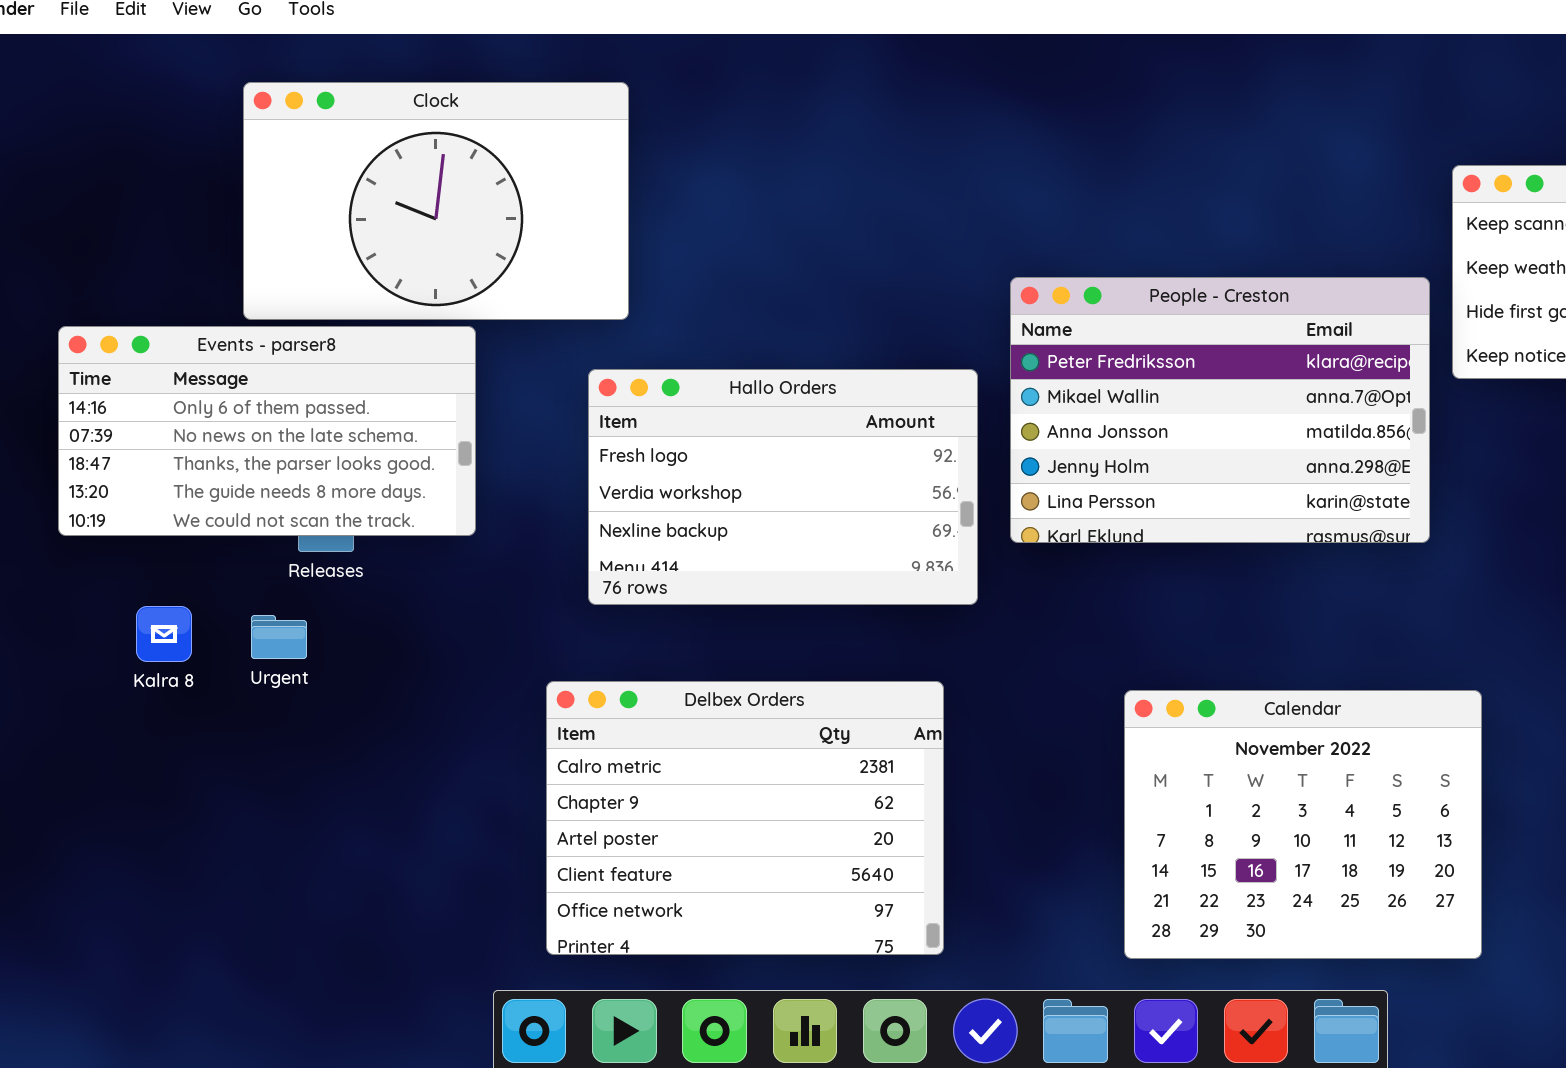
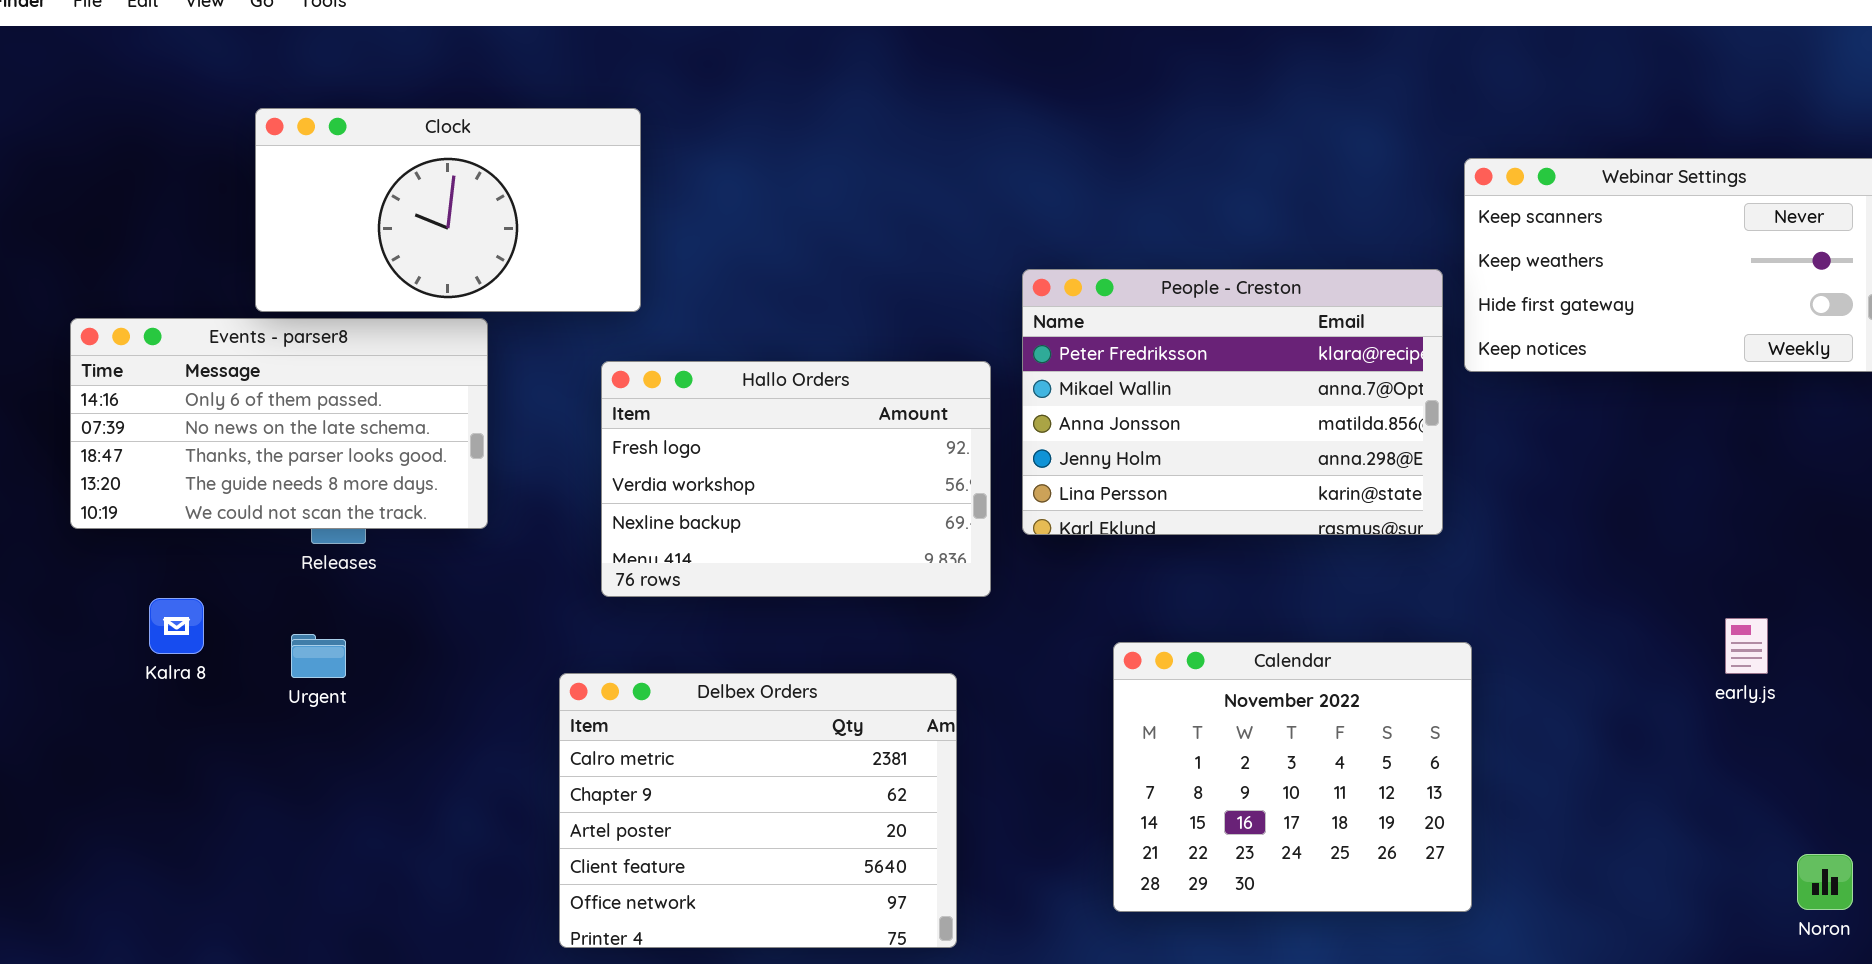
Clock: [243,82,629,320] -> [255,108,641,312], resized
Urgent: [251,615,307,659] -> [291,634,346,678], moved
Calendar: [1124,690,1482,959] -> [1113,642,1472,912], moved

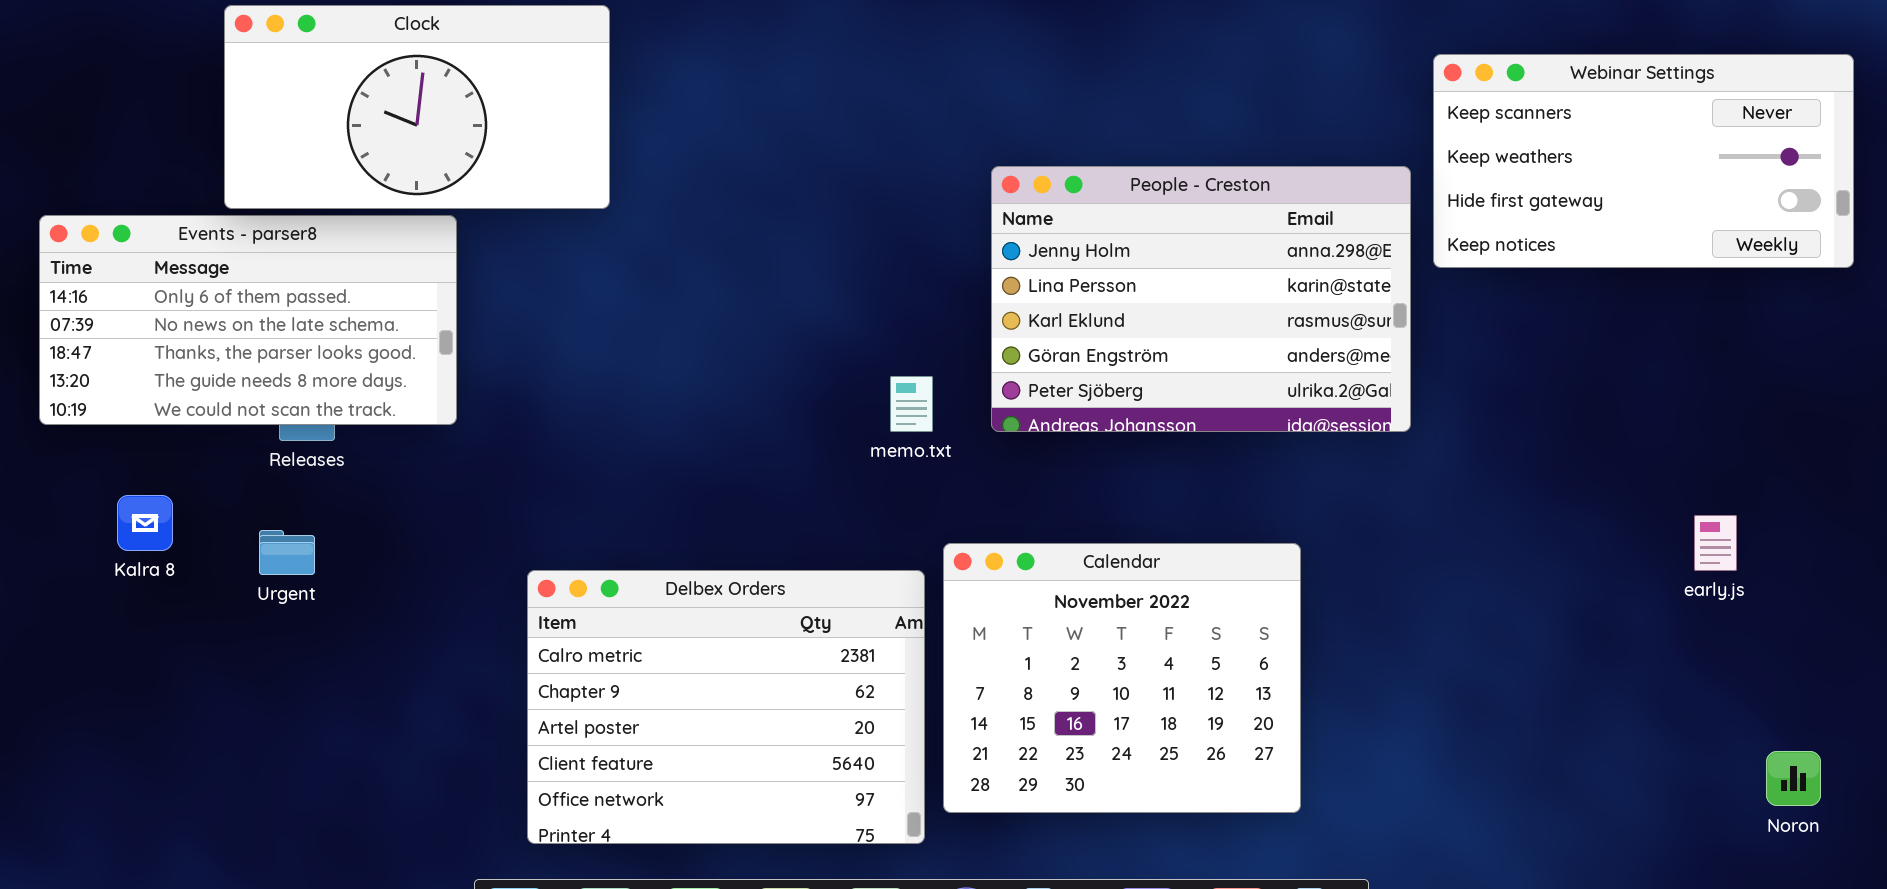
People - Creston: [1022,269,1443,535] -> [991,166,1411,432], scrolled down 3 rows
Hallo Orders: [601,361,991,597] -> none, closed
Calendar: [1113,642,1472,912] -> [943,543,1301,813], moved

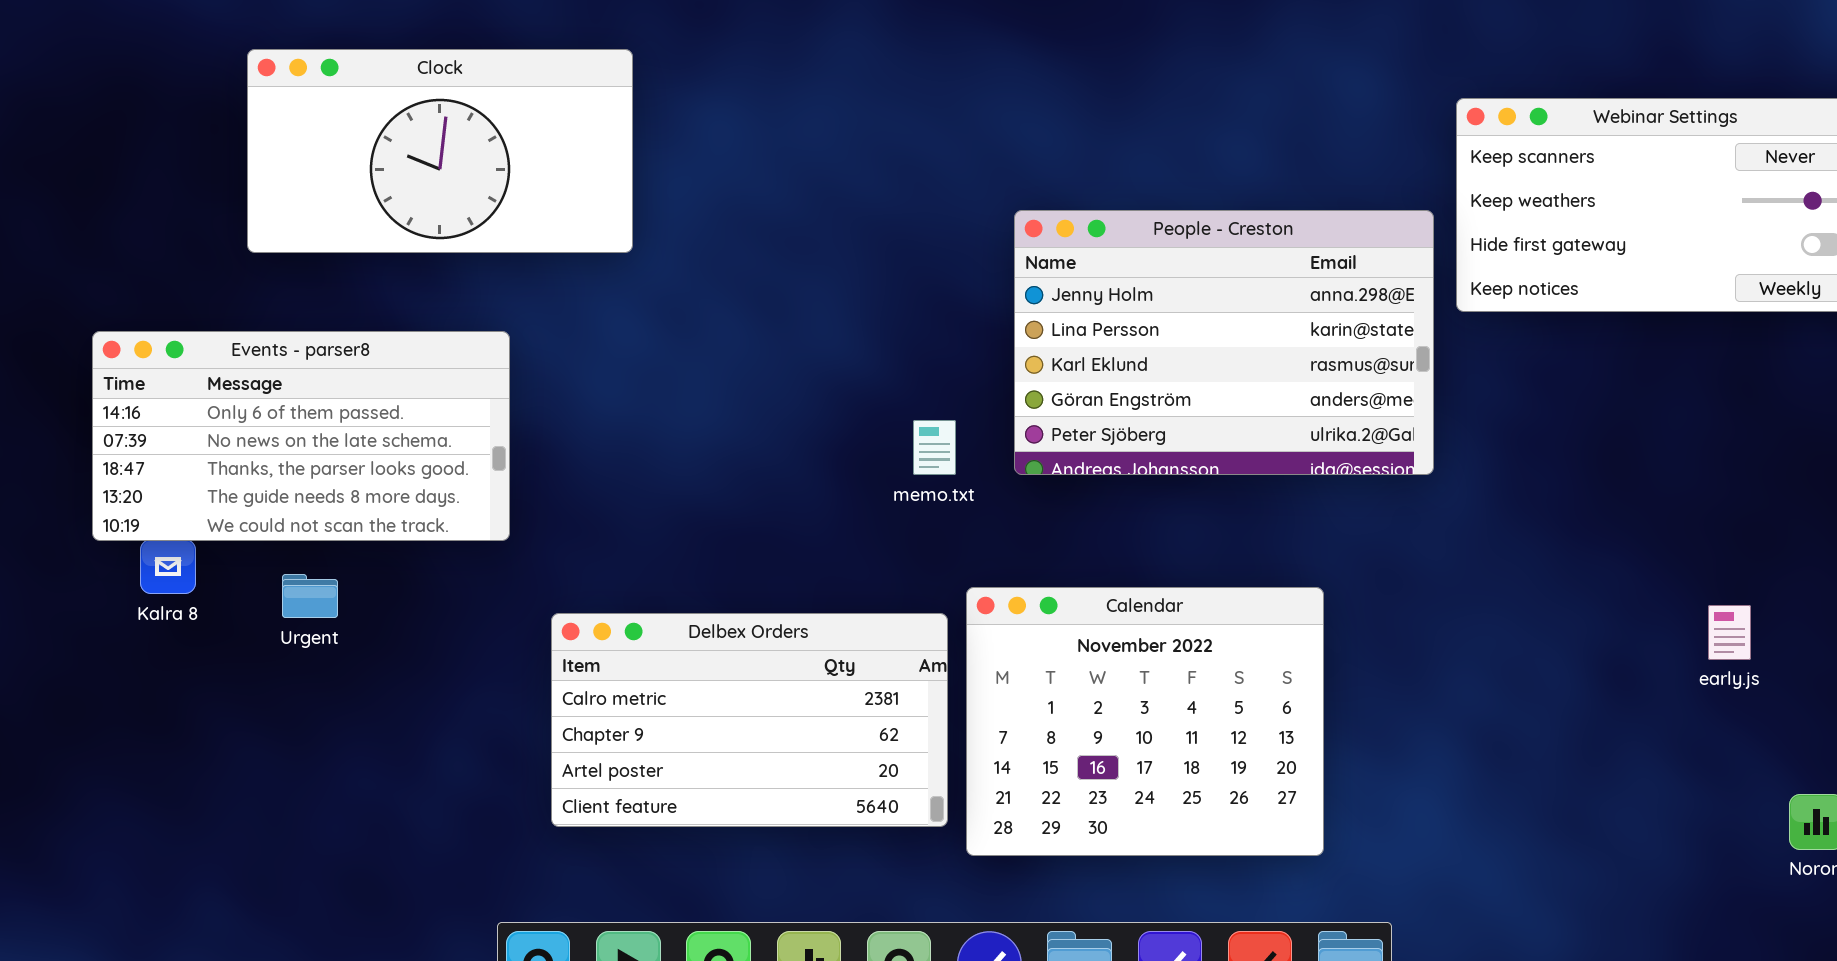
Events - parser8: [39,215,457,425] -> [92,331,510,541], moved
early.js: [1694,515,1737,571] -> [1708,605,1751,660], moved
Delbex Orders: [527,570,925,844] -> [551,613,948,827], resized

